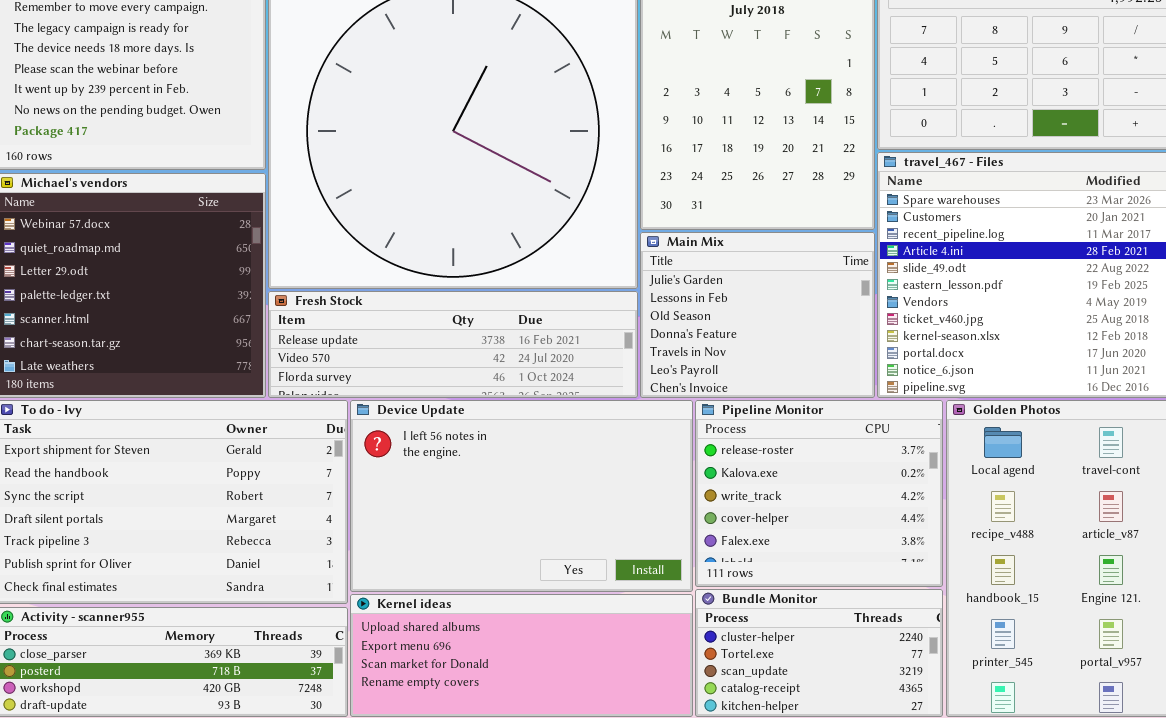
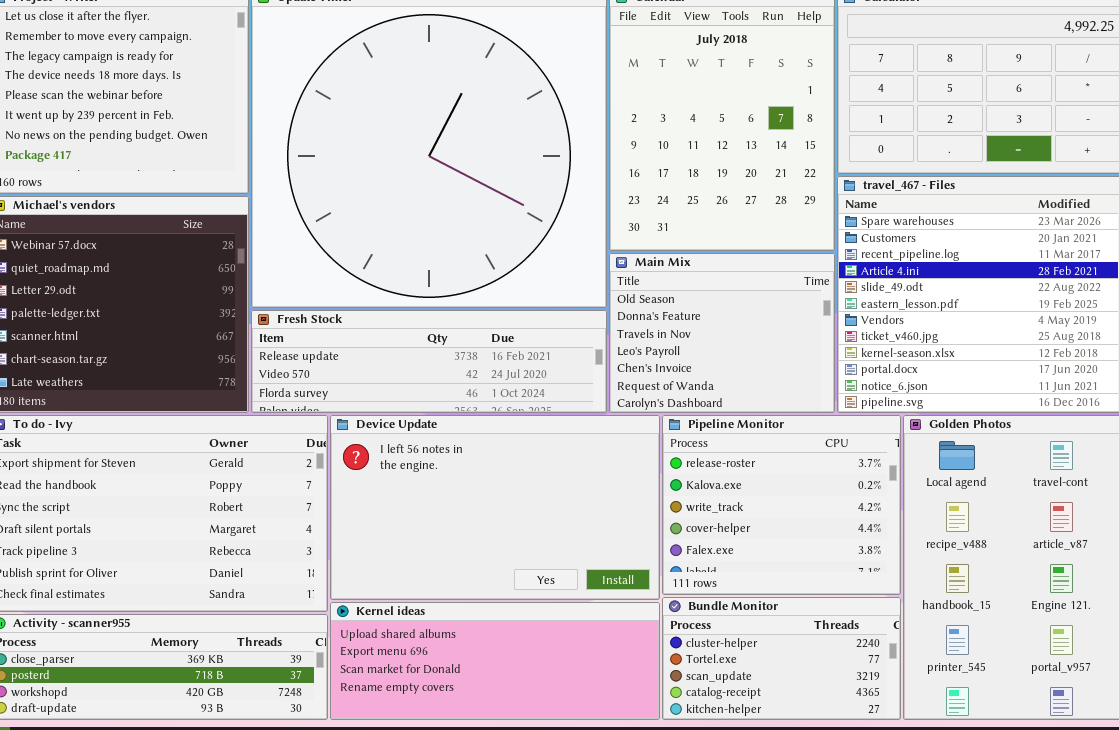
Main Mix: [640,232,875,398] -> [609,253,835,413], scrolled down 2 rows

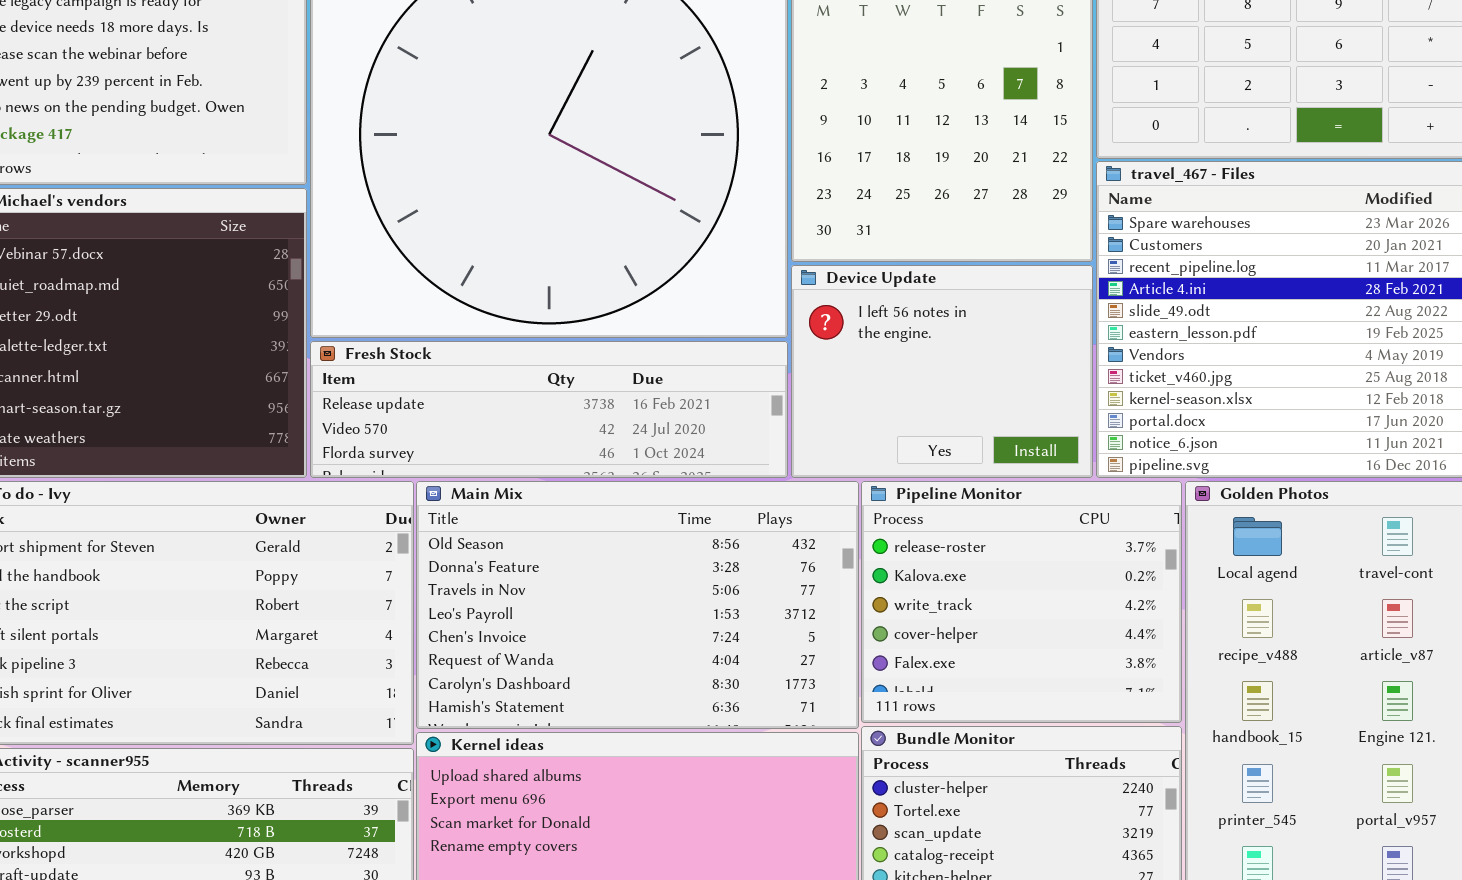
Main Mix: [609,253,835,413] -> [416,481,859,729], moved, resized
Device Update: [330,415,660,600] -> [791,265,1093,478], moved, resized

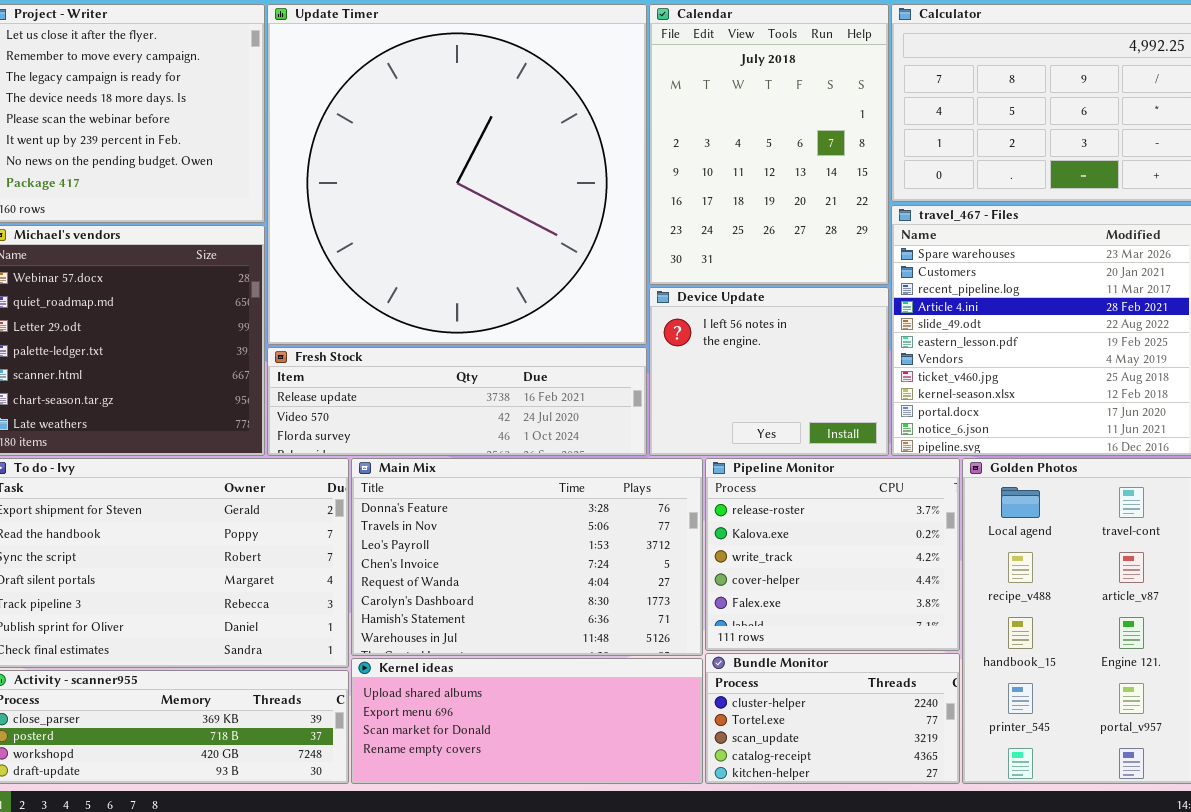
Main Mix: [416,481,859,729] -> [351,458,703,656], scrolled down 1 row

